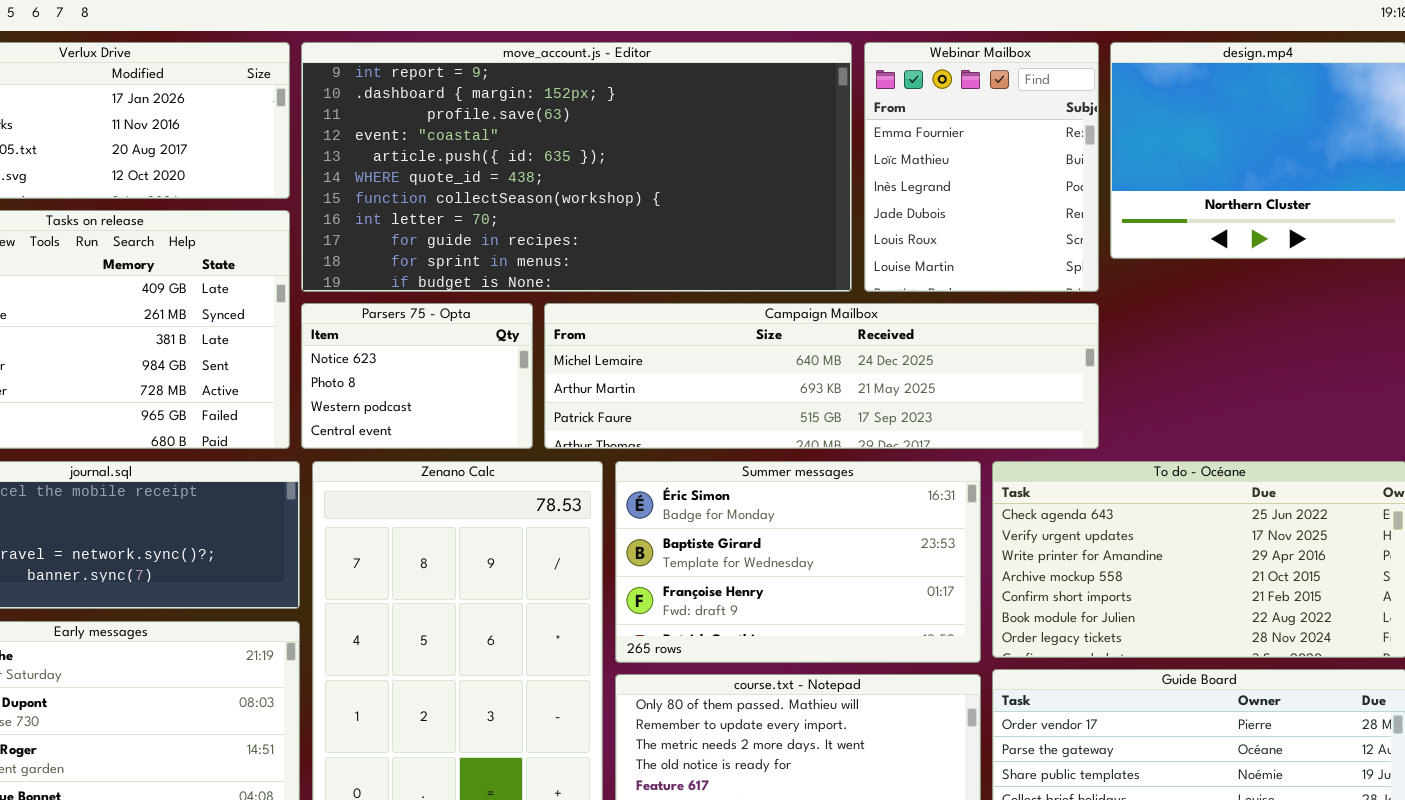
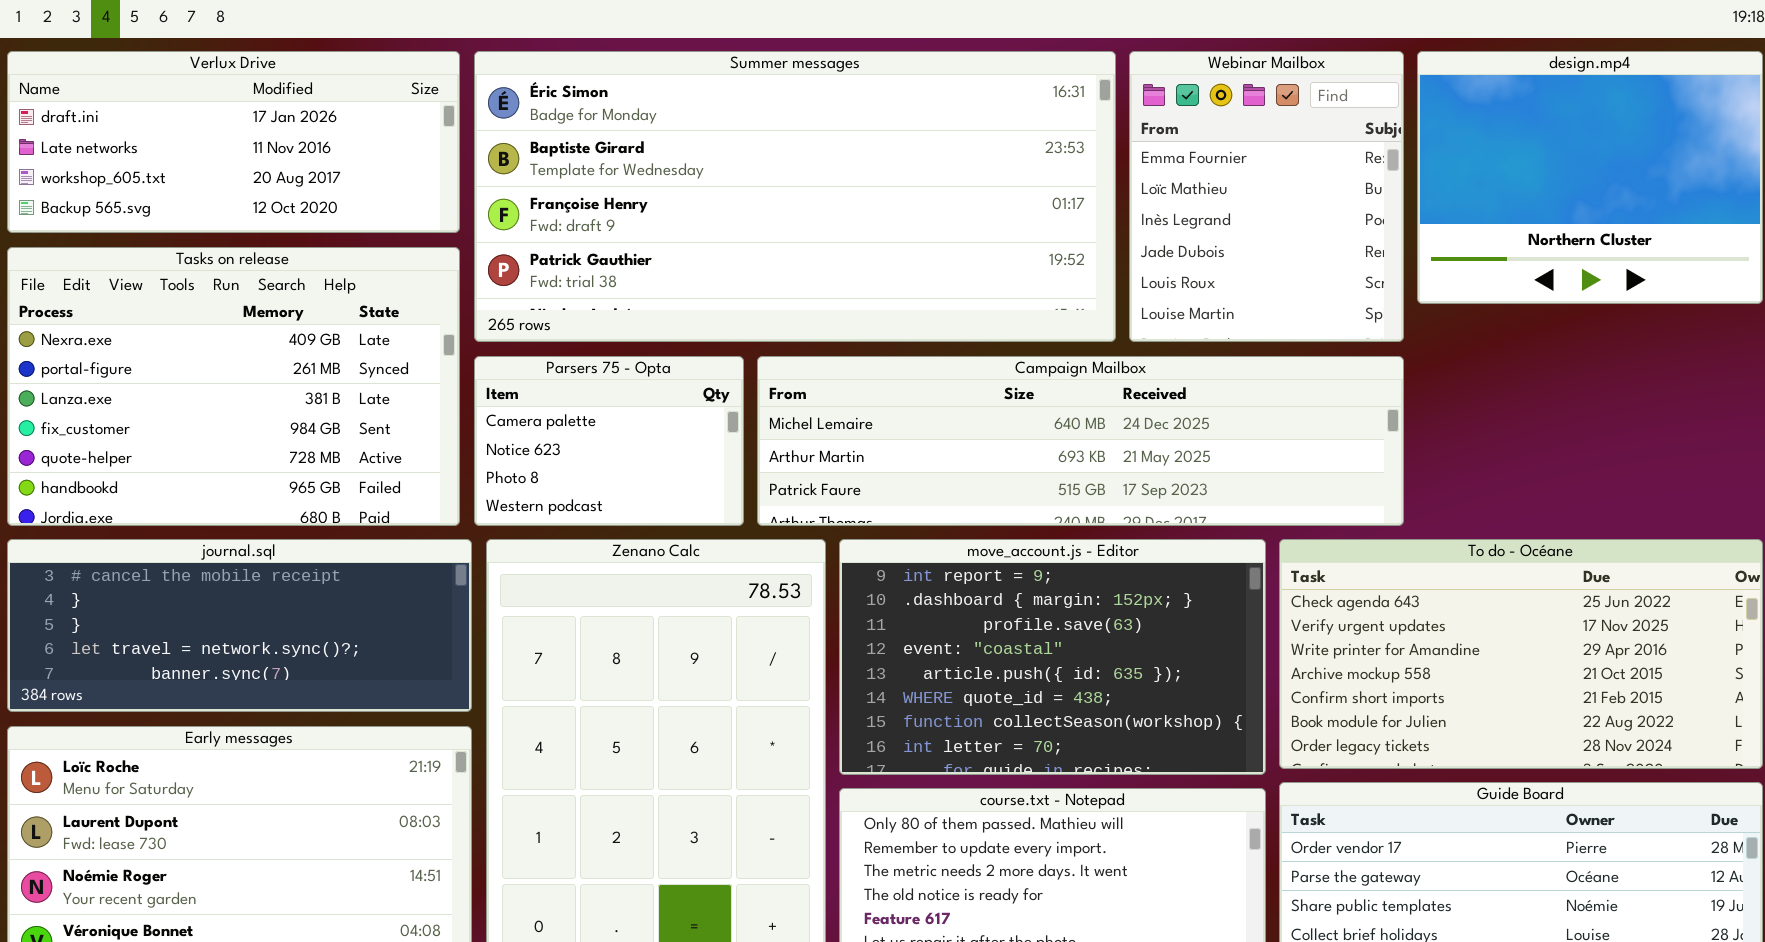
move_account.js - Editor: [301,42,852,292] -> [839,539,1266,775], moved, resized
Parsers 75 - Opta: [301,303,533,449] -> [474,356,744,526], scrolled up 1 row
Summer messages: [615,461,981,663] -> [474,51,1116,342], moved, resized

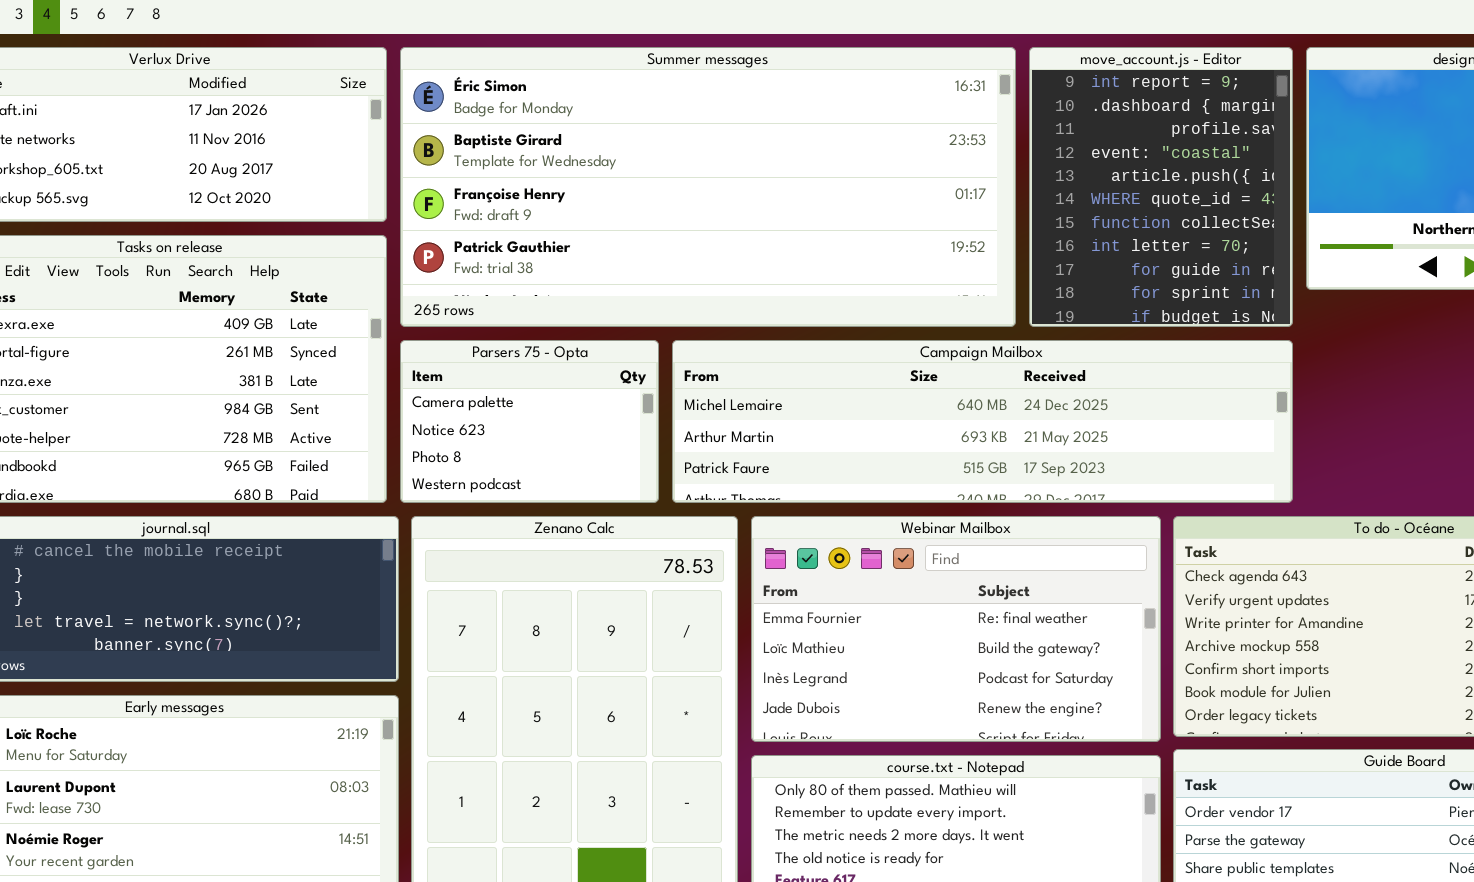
Webinar Mailbox: [1129,51,1404,342] -> [751,516,1161,742], moved, resized
move_account.js - Editor: [839,539,1266,775] -> [1029,47,1293,327], moved, resized

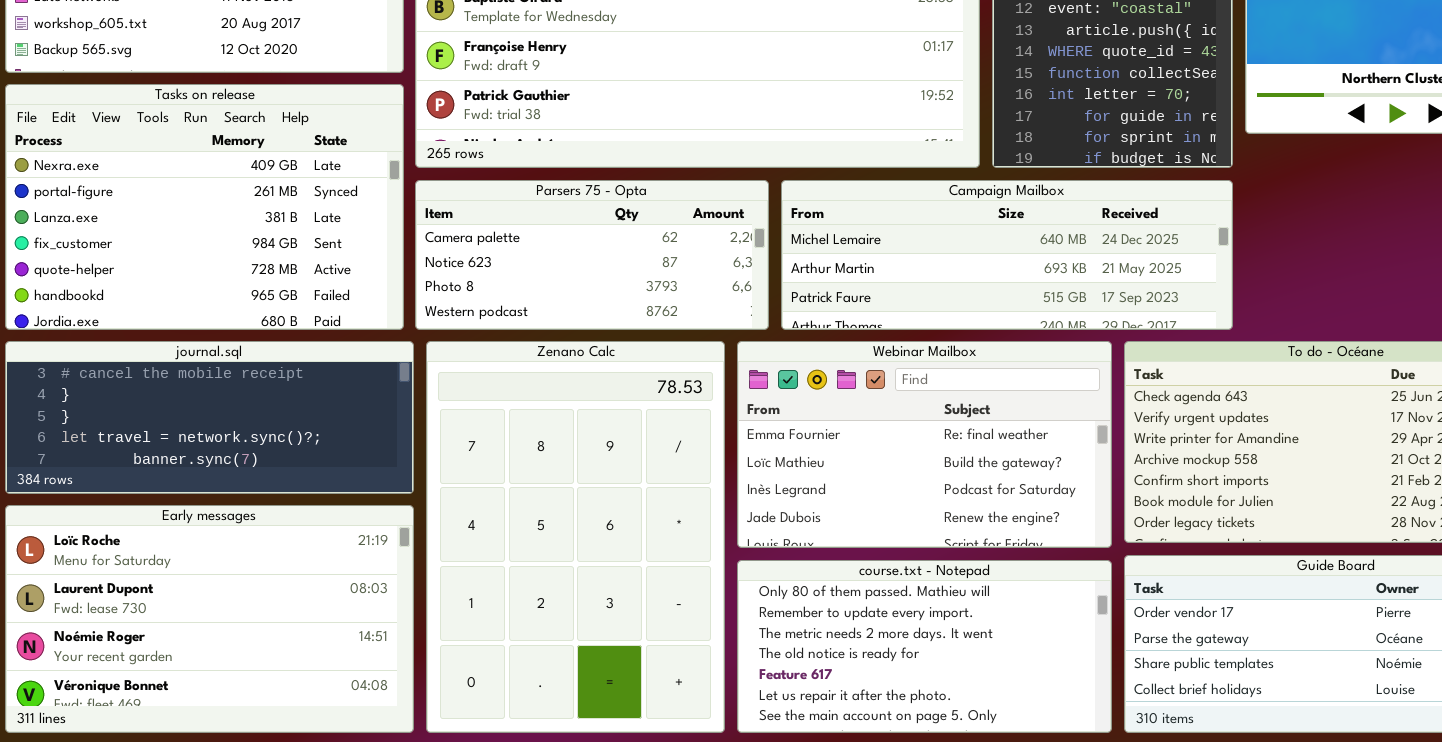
Parsers 75 - Opta: [400,340,659,503] -> [415,180,769,330], resized
Campaign Mailbox: [672,340,1293,503] -> [781,180,1233,330], resized

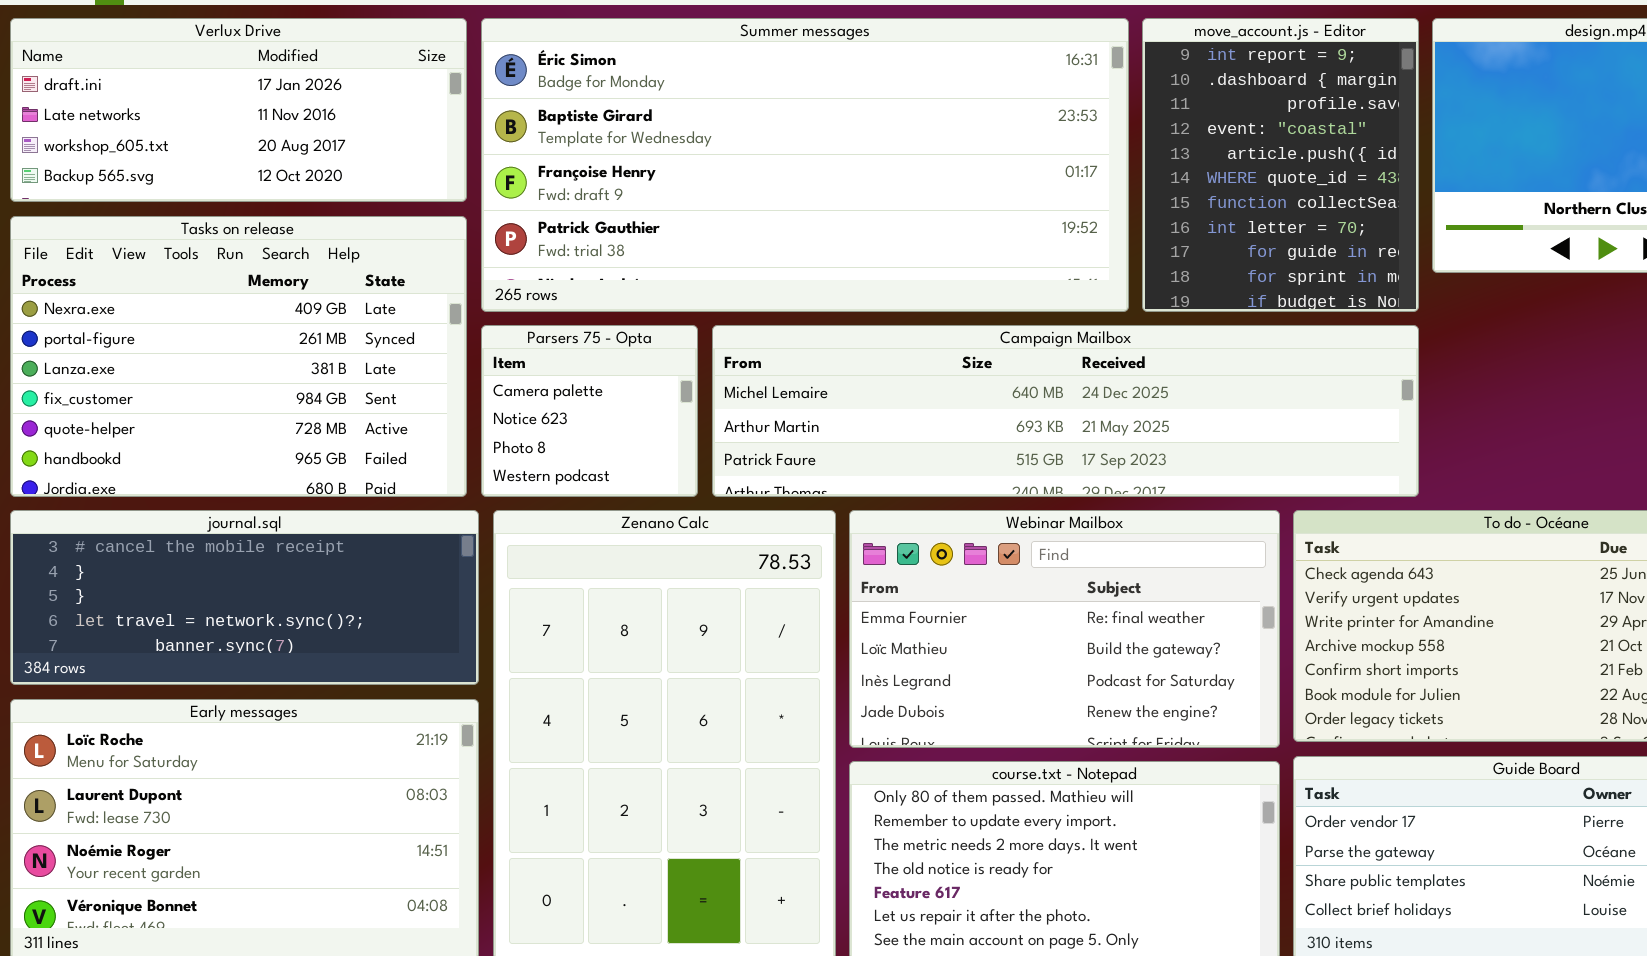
Parsers 75 - Opta: [415,180,769,330] -> [481,325,698,497], resized
Campaign Mailbox: [781,180,1233,330] -> [712,325,1419,497], resized

